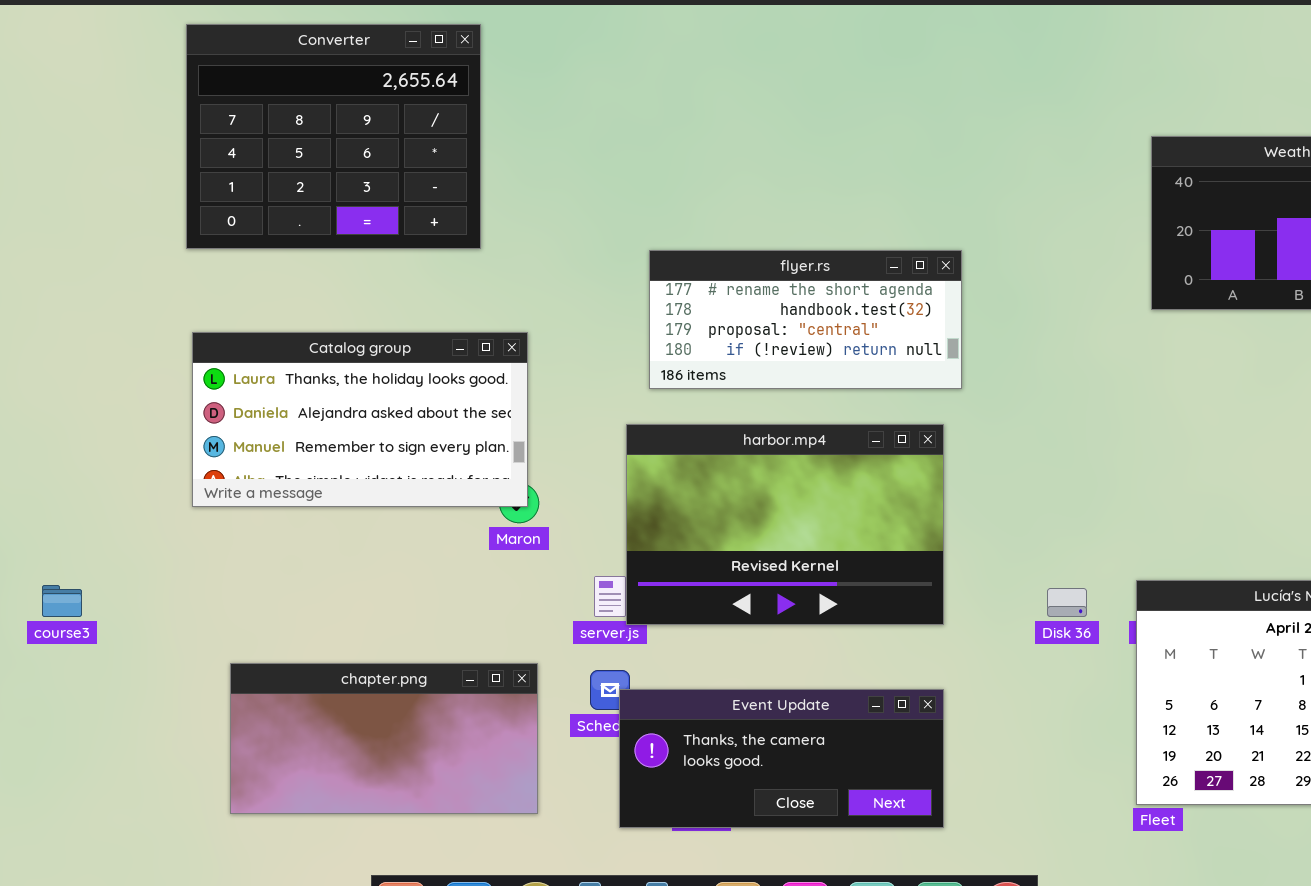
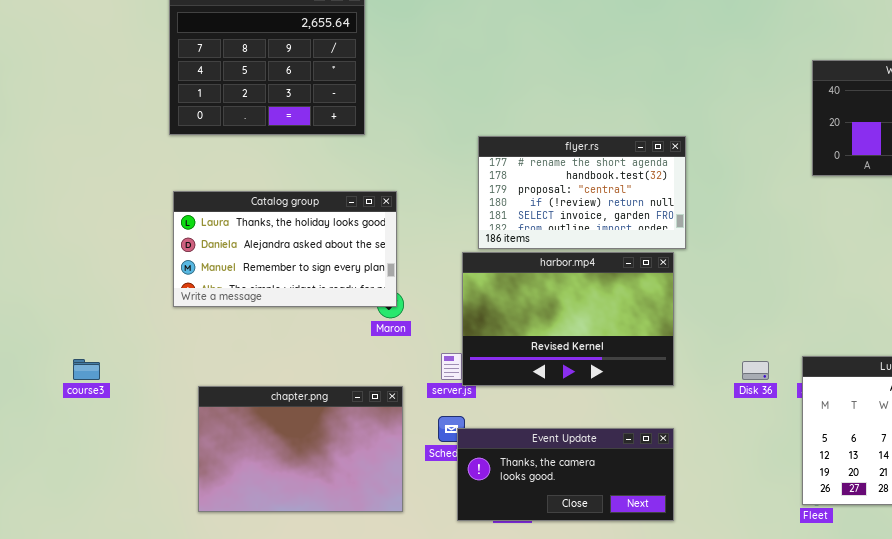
flyer.rs: [649,250,962,389] -> [478,136,686,249], resized
chapter.png: [230,663,538,814] -> [198,386,403,512], resized

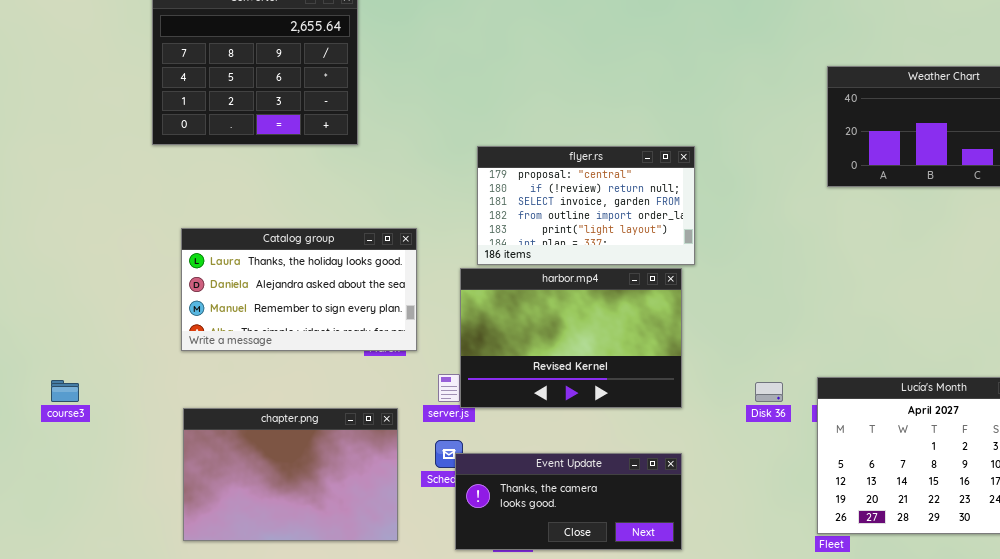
flyer.rs: [478,136,686,249] -> [477,146,695,265], scrolled down 2 rows
Catalog group: [173,191,397,307] -> [181,228,417,351], moved

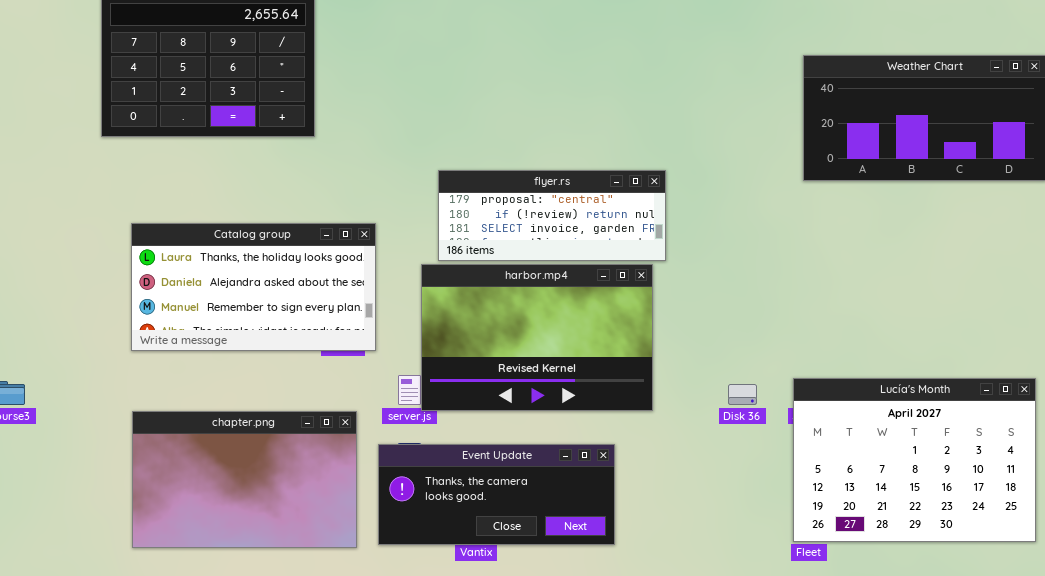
flyer.rs: [477,146,695,265] -> [438,170,666,261], resized
Event Update: [455,453,682,550] -> [378,444,615,545], moved

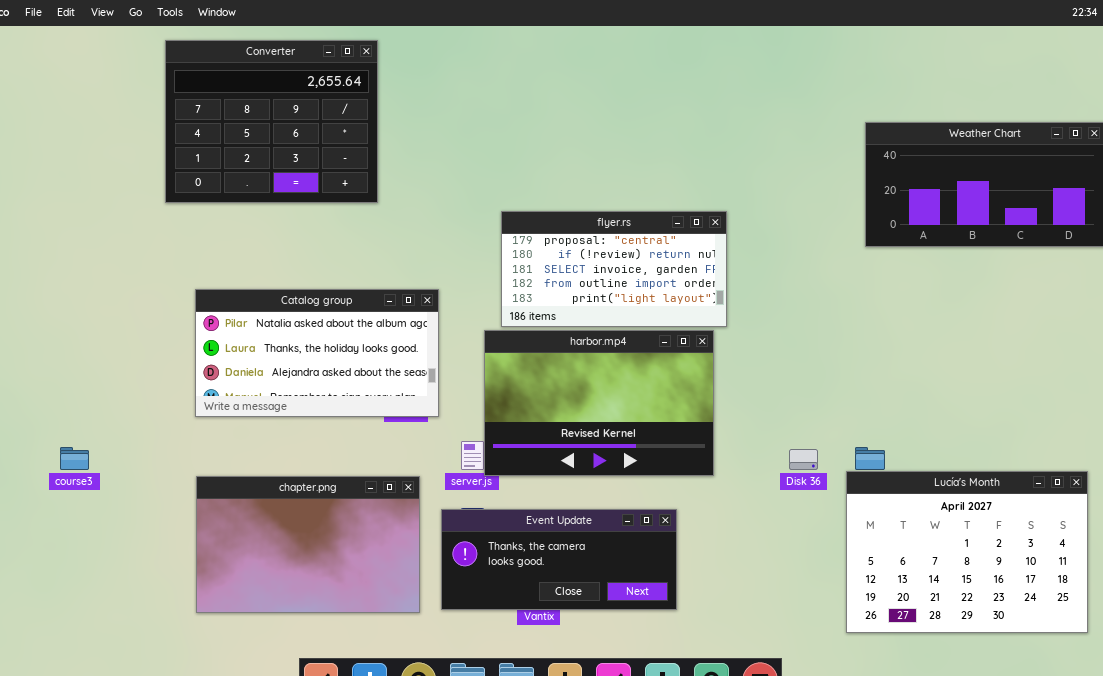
flyer.rs: [438,170,666,261] -> [501,211,727,327], resized
Catalog group: [131,223,376,351] -> [195,289,439,417], scrolled up 1 row
Lucía's Month: [793,378,1036,542] -> [846,471,1088,633], moved

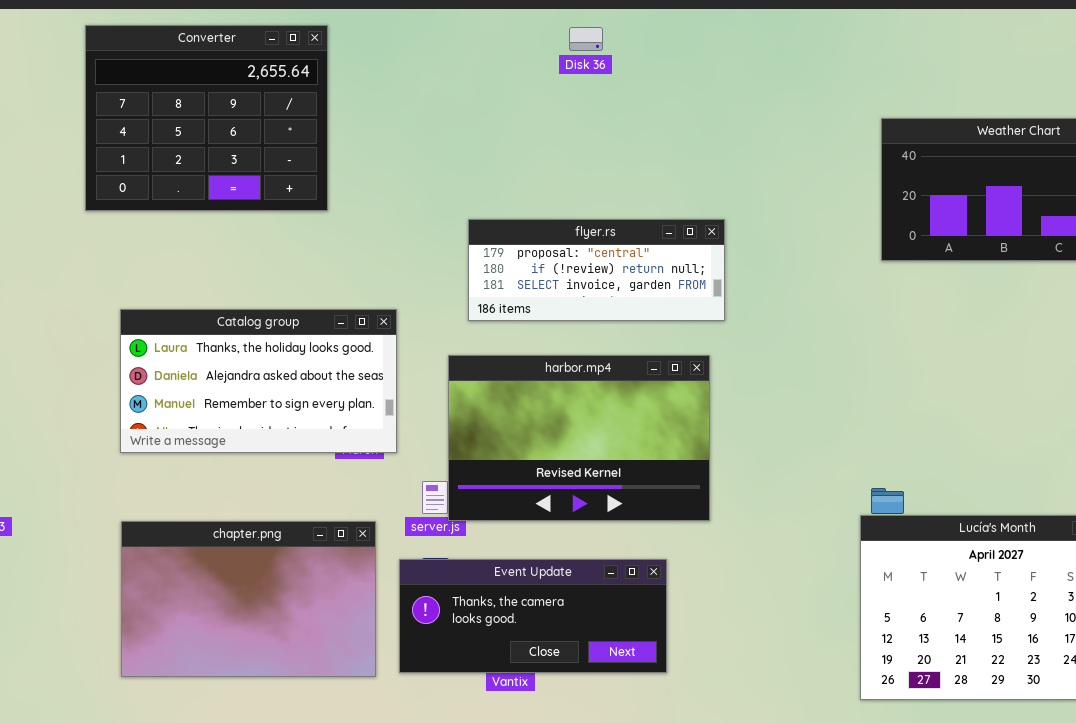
flyer.rs: [501,211,727,327] -> [468,219,725,321], resized
Catalog group: [195,289,439,417] -> [120,309,397,453], scrolled down 1 row
Disk 36: [789,449,818,470] -> [569,27,603,51], moved

